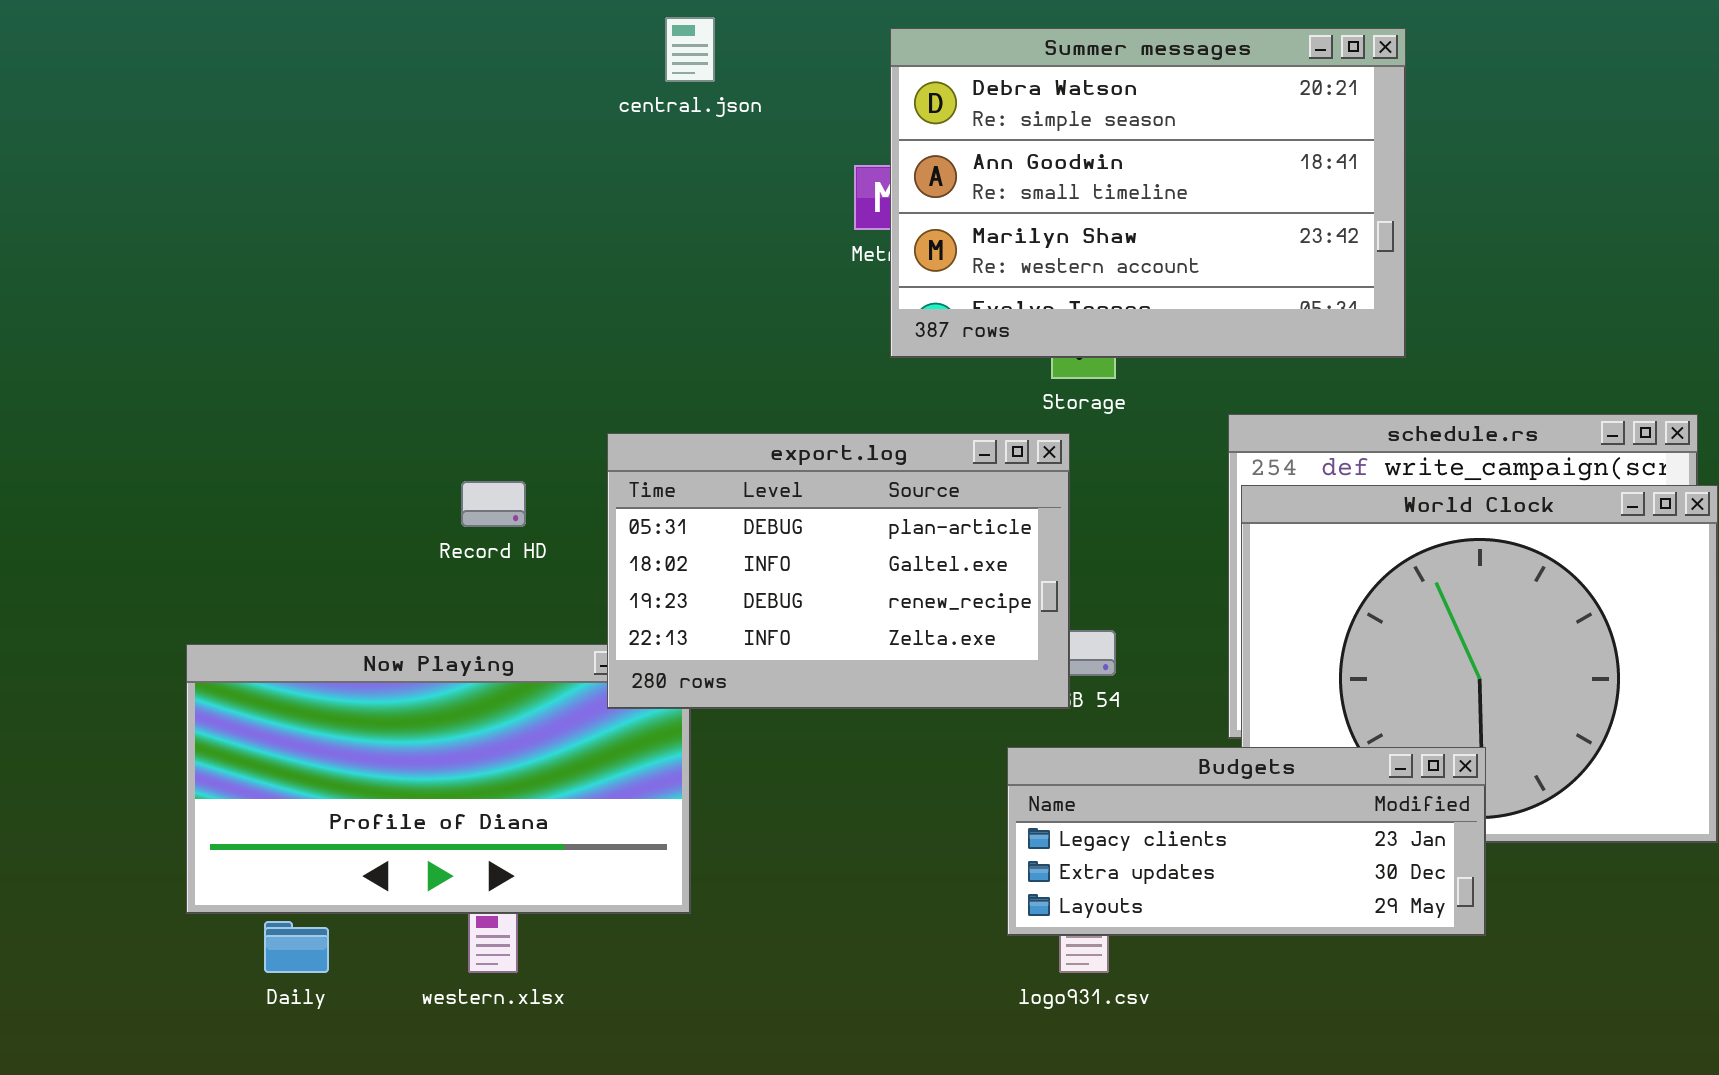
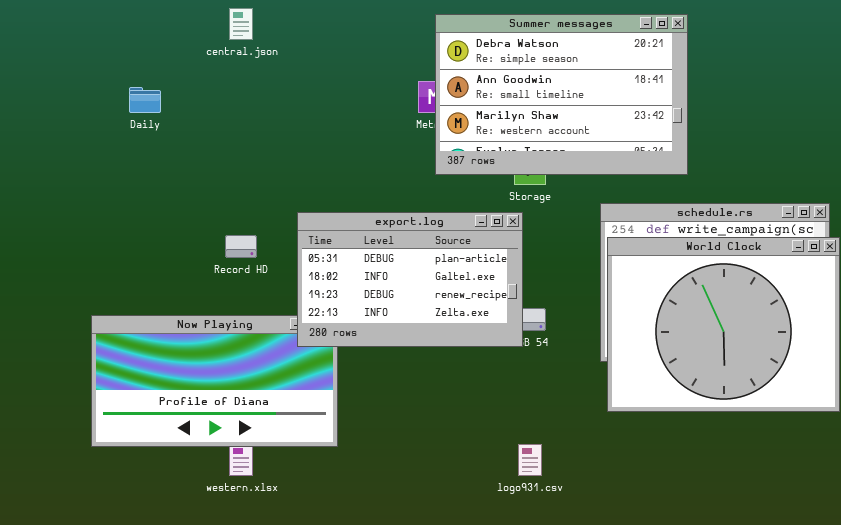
central.json: [665,17,715,82] -> [229,8,253,40], moved
Budgets: [1007,747,1486,936] -> none, closed
Daily: [264,921,329,973] -> [129,87,161,113], moved

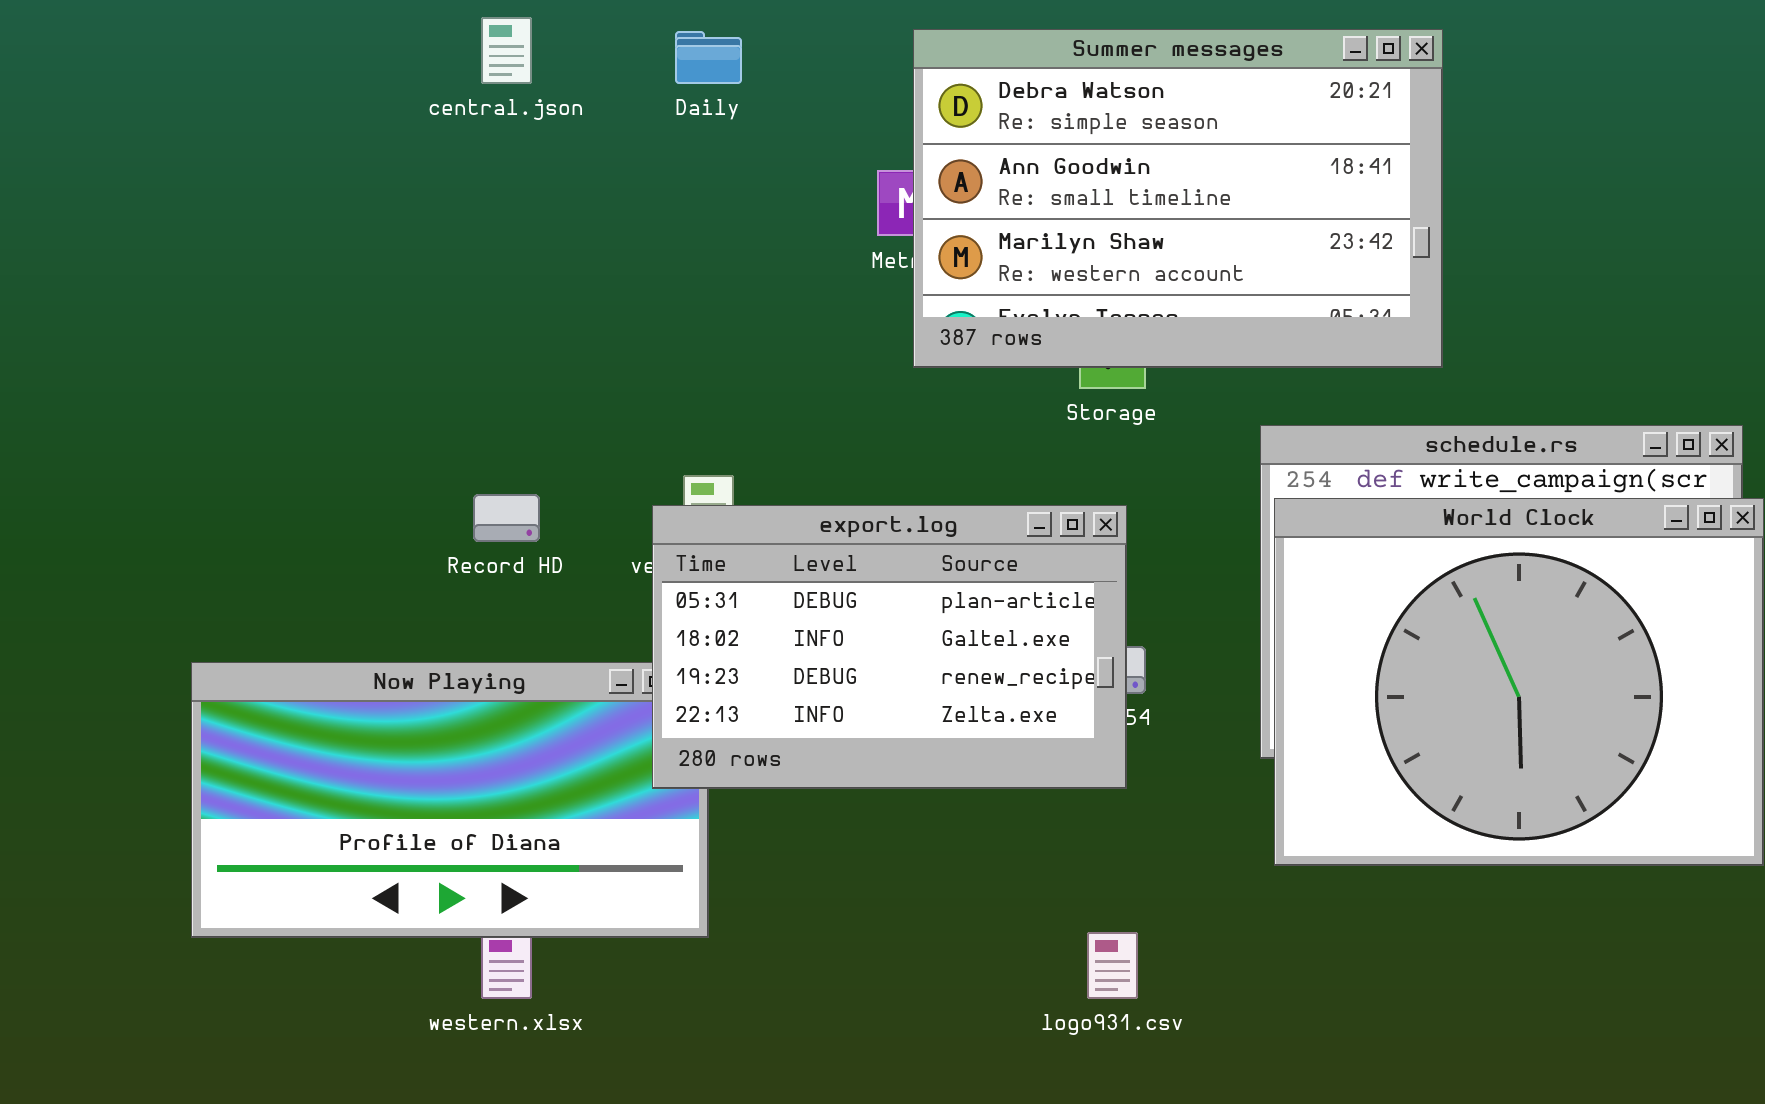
Daily: [129,87,161,113] -> [675,31,742,84], moved
export.log: [297,212,523,347] -> [652,505,1127,789], moved

